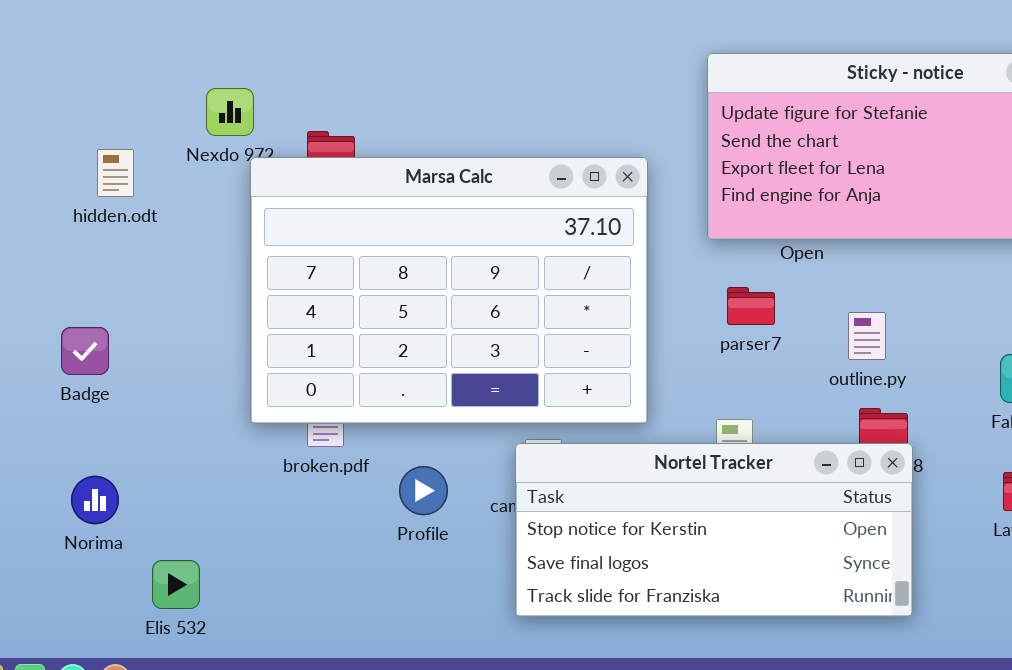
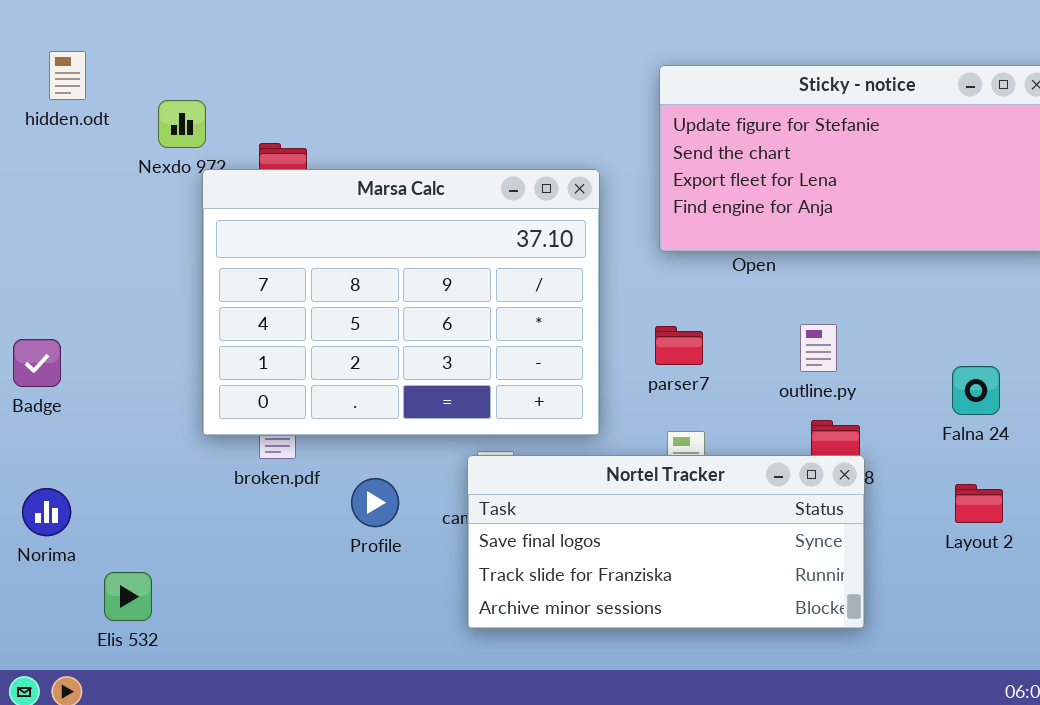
hidden.odt: [97,149,134,197] -> [49,51,86,100], moved
parser7: [727,287,775,325] -> [655,326,703,365], moved
Nortel Tracker: [515,443,913,617] -> [467,455,865,629], scrolled down 1 row

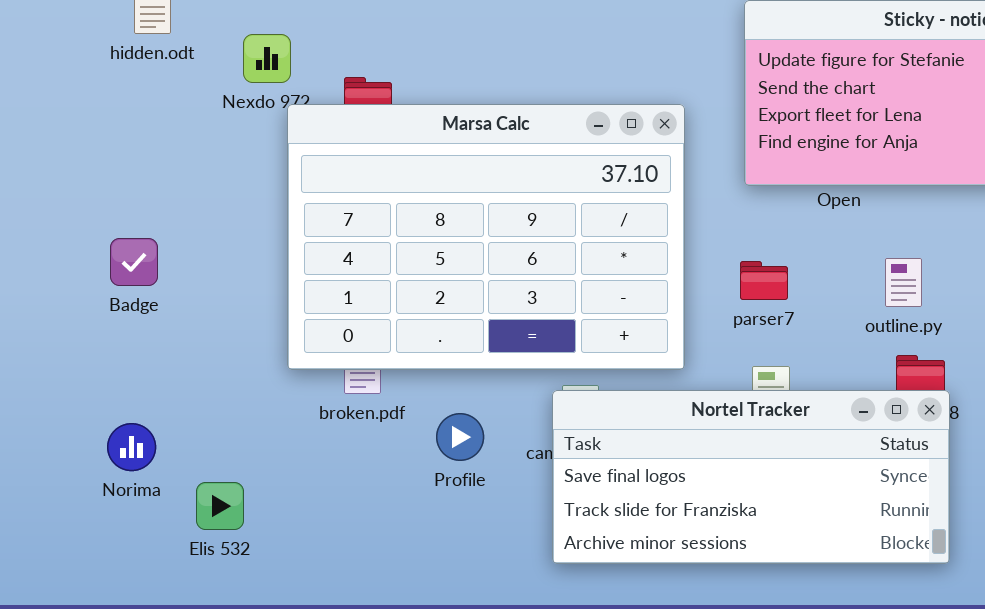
Badge: [13,339,61,387] -> [110,238,158,286], moved
Elis 532: [104,572,152,621] -> [196,482,244,530], moved

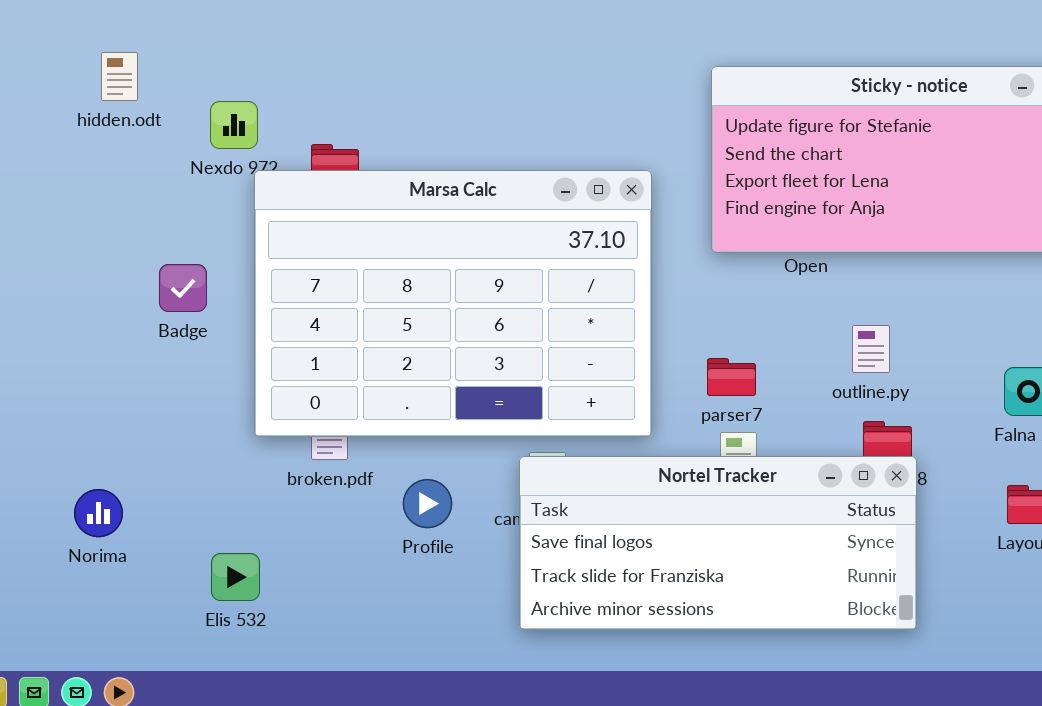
Badge: [110,238,158,286] -> [159,264,207,312], moved
parser7: [740,261,788,300] -> [707,358,756,396], moved
Elis 532: [196,482,244,530] -> [211,553,260,601], moved

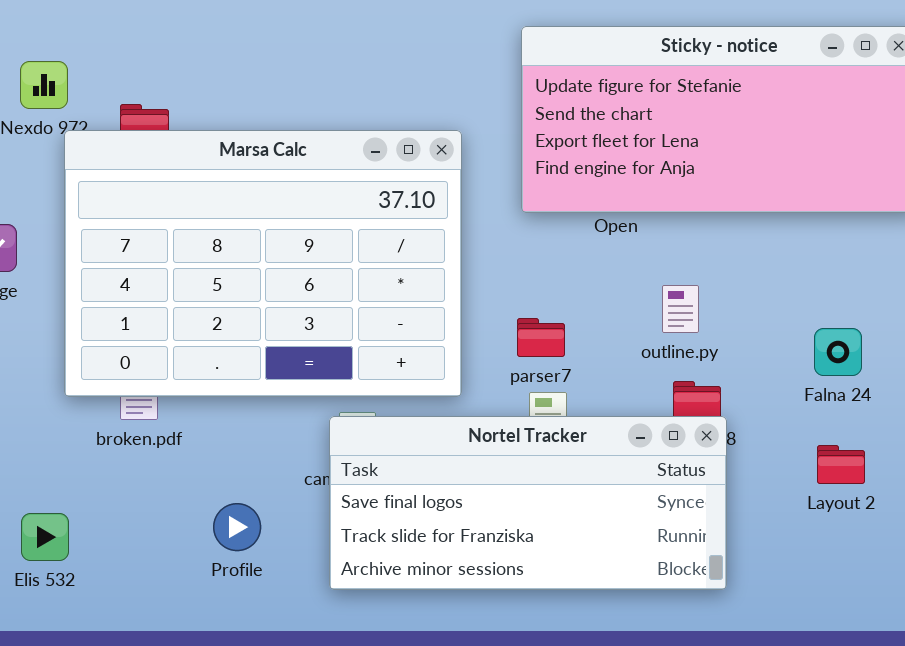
Profile: [403,479,452,528] -> [213,503,261,551], moved

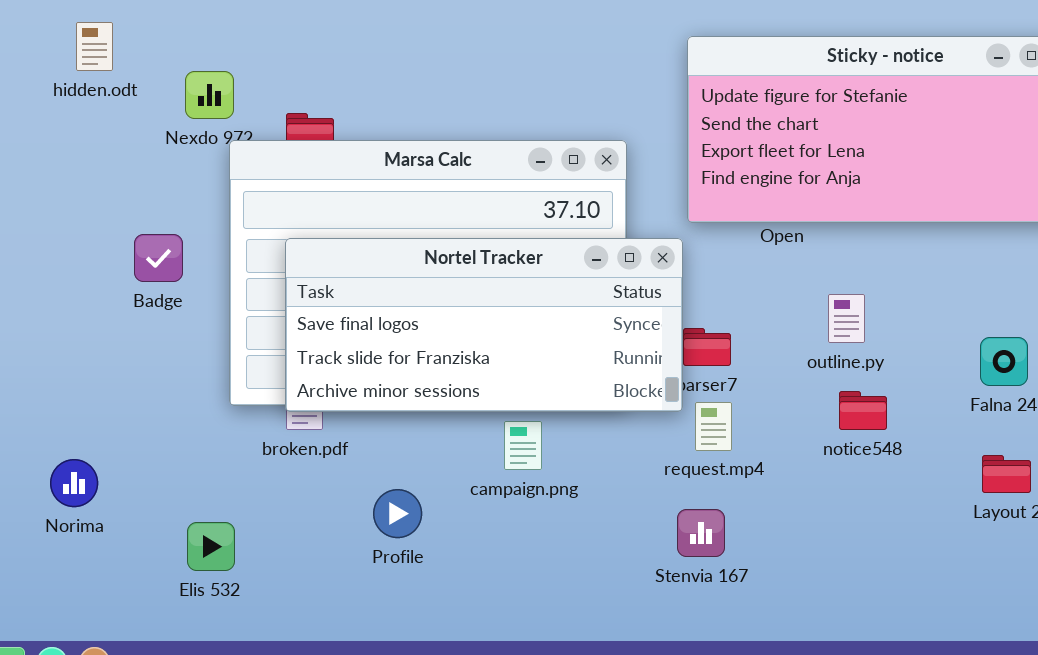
Nortel Tracker: [329,416,727,590] -> [285,238,683,412], moved
Profile: [213,503,261,551] -> [373,489,422,538], moved

